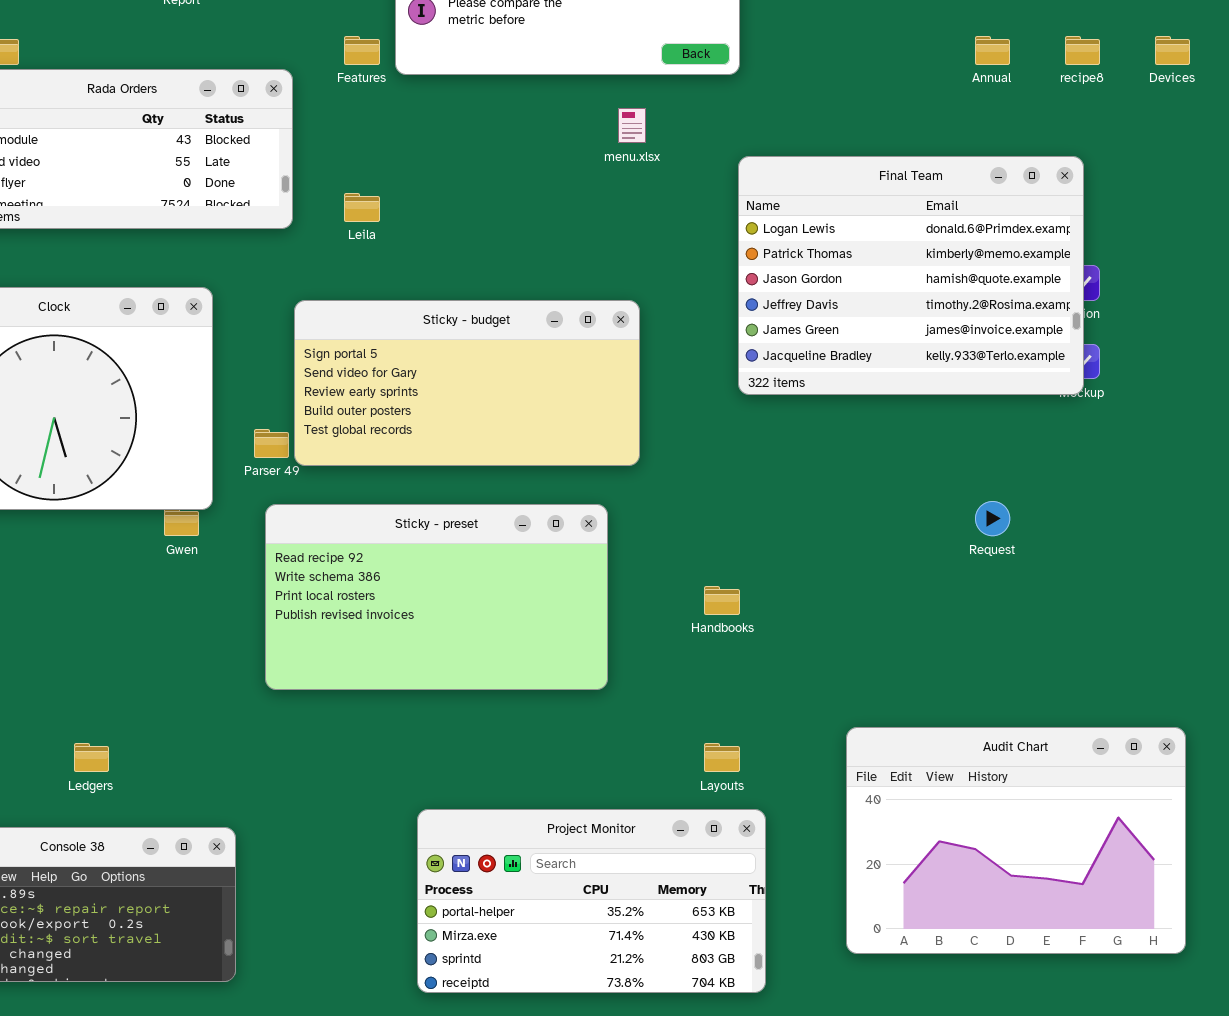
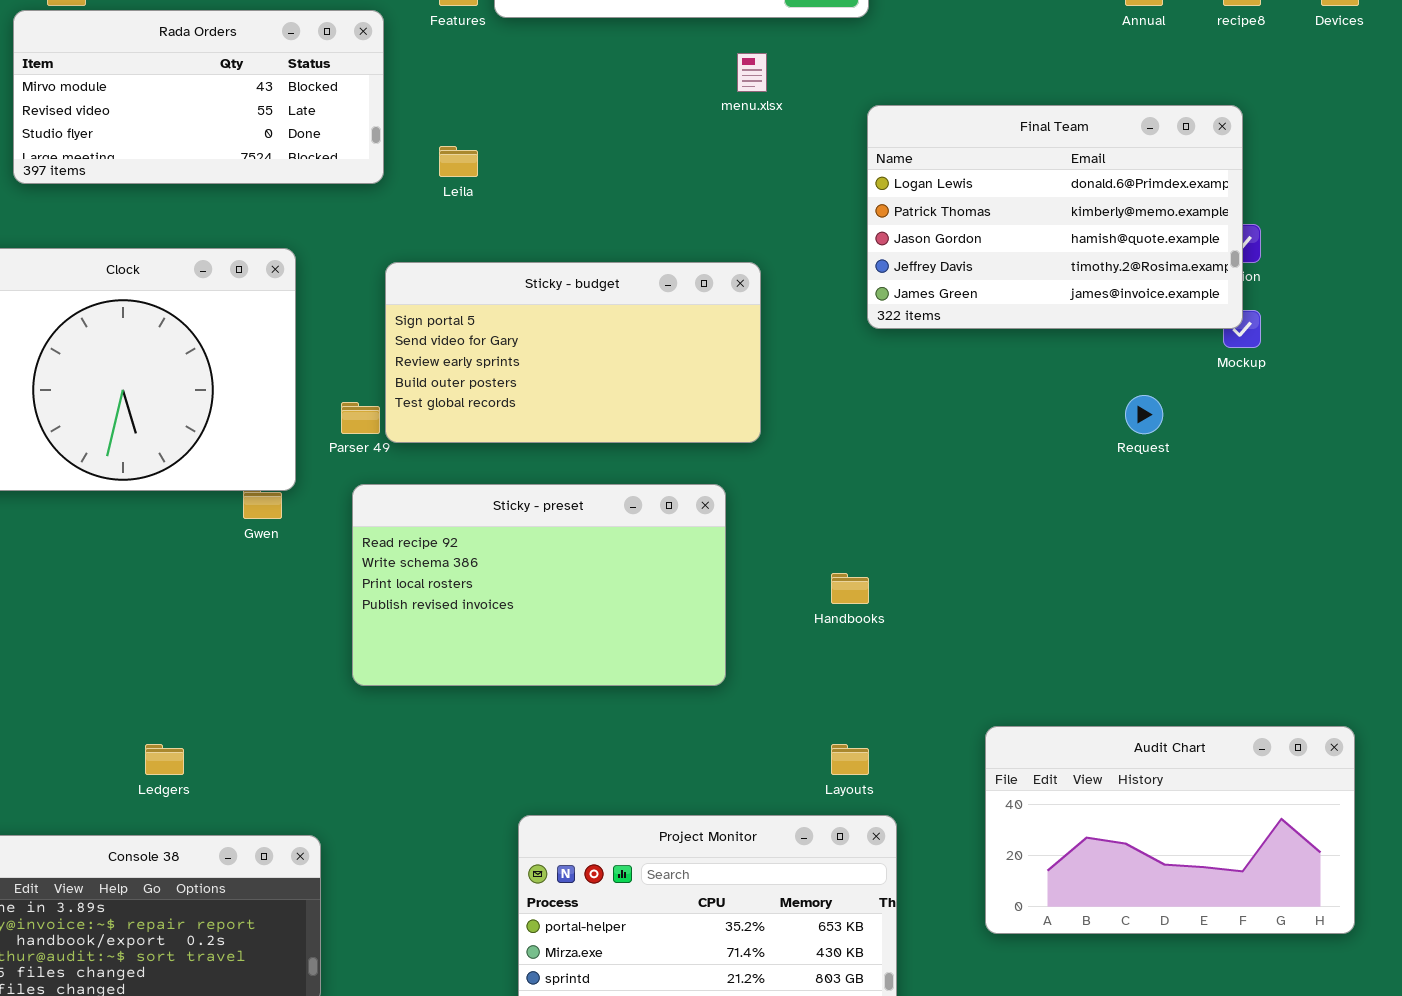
Final Team: [738,156,1084,395] -> [867,105,1243,329], resized
Request: [975,501,1010,536] -> [1125,395,1163,434], moved
Audit Chart: [846,727,1186,954] -> [985,726,1355,934], resized

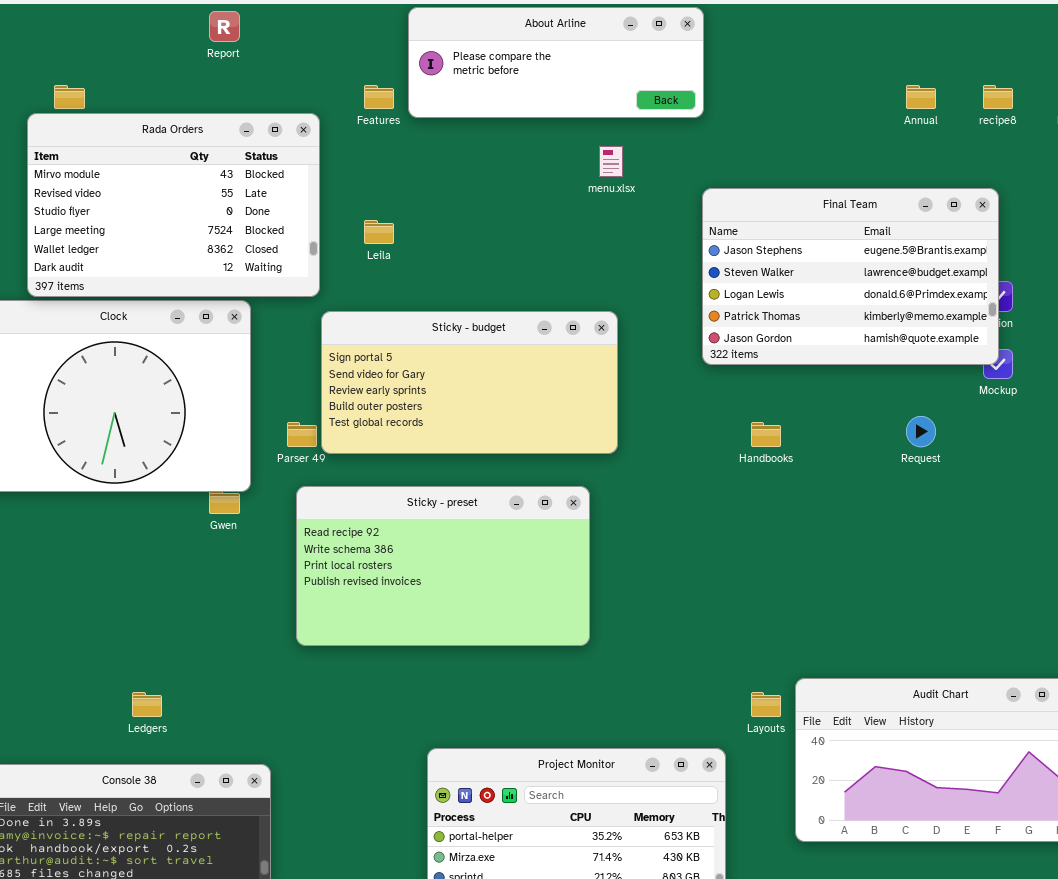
Rada Orders: [13,10,384,184] -> [27,113,320,297], resized
Final Team: [867,105,1243,329] -> [702,188,999,365], scrolled up 2 rows
Handbooks: [831,573,869,604] -> [751,422,781,447], moved
Layouts: [831,744,869,775] -> [751,692,781,717], moved

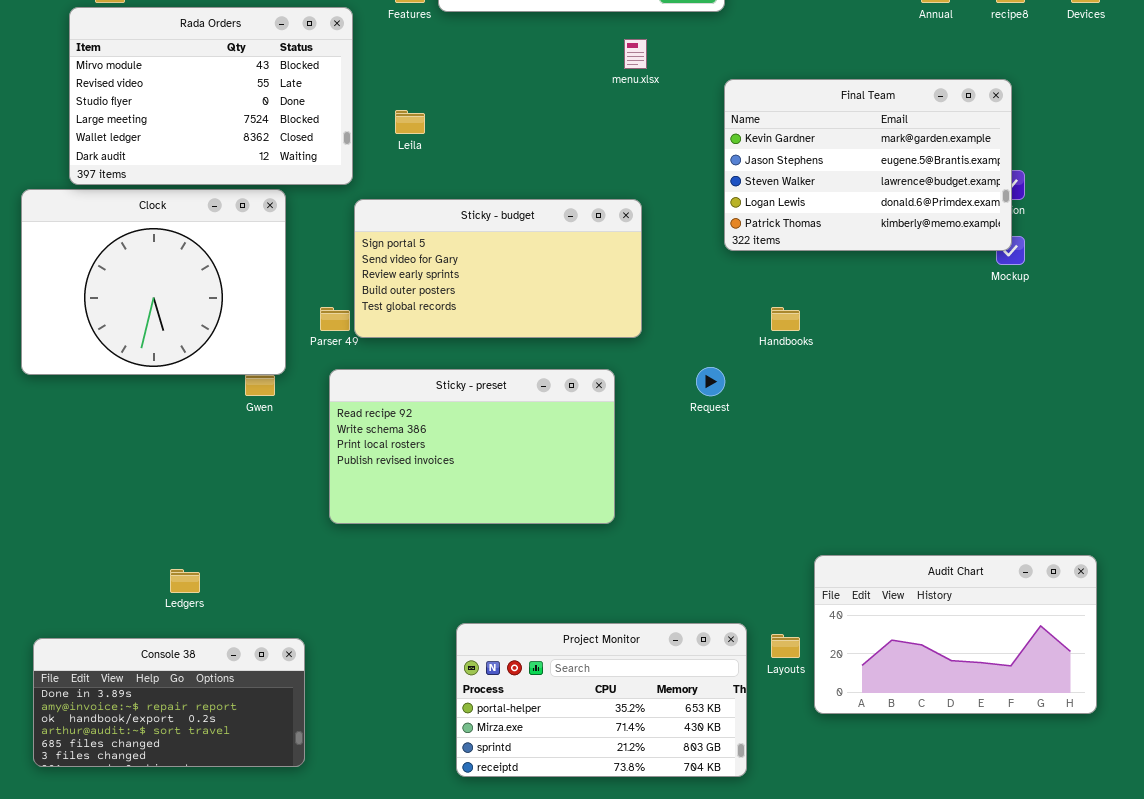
Final Team: [702,188,999,365] -> [724,79,1012,251], scrolled up 1 row
Request: [906,416,936,447] -> [696,367,725,396], moved
Layouts: [751,692,781,717] -> [771,634,800,658], moved

